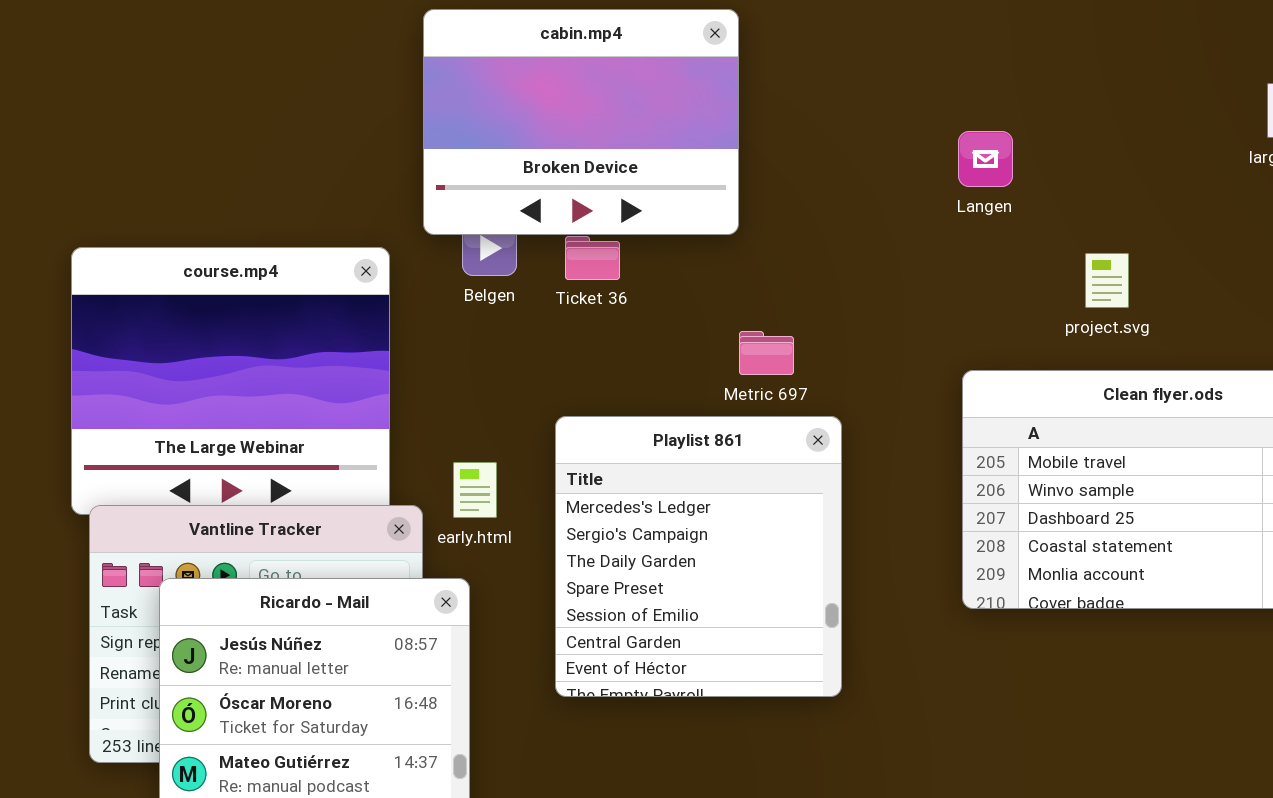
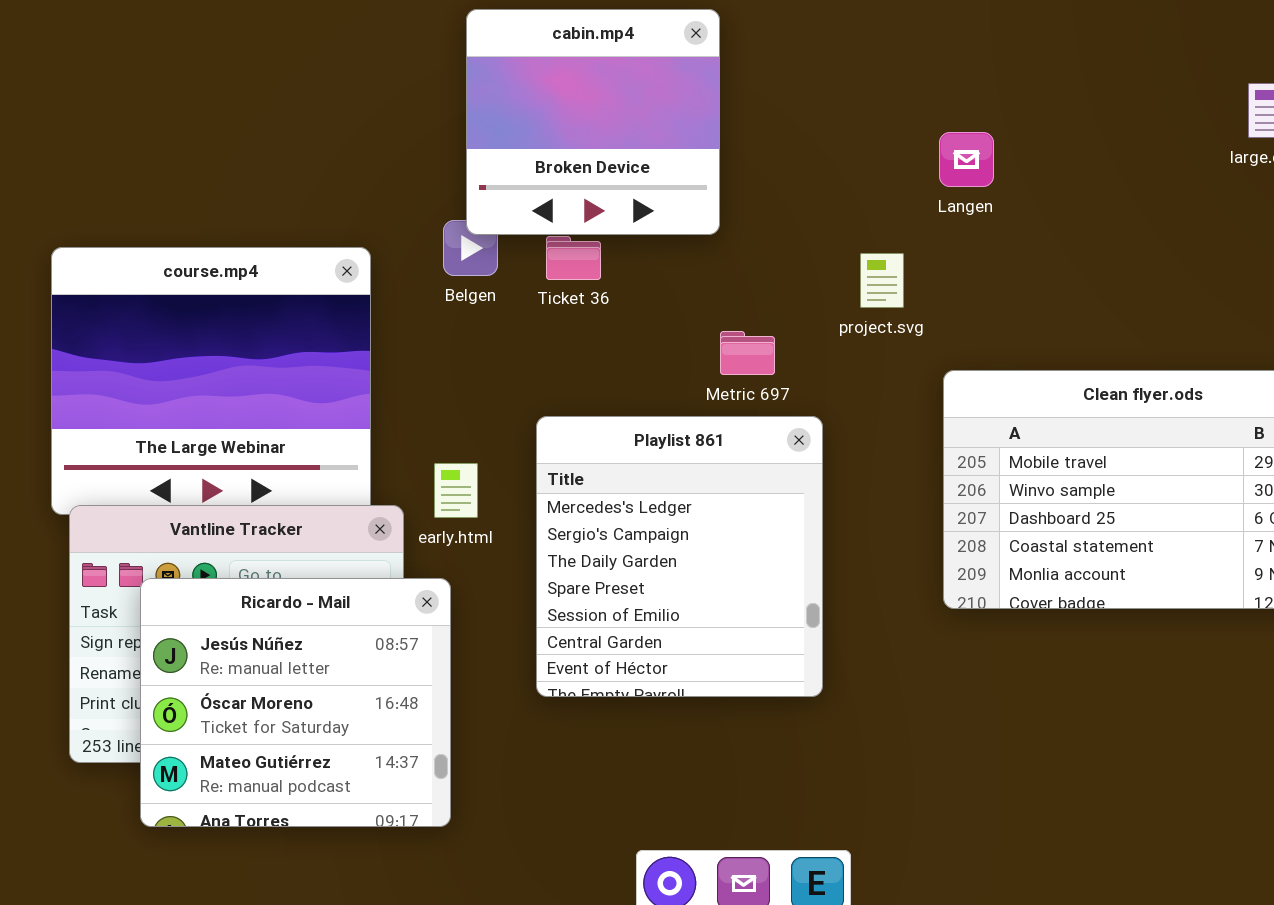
cabin.mp4: [423,9,739,235] -> [466,9,720,235], resized
project.svg: [1085,253,1129,308] -> [860,253,904,308], moved

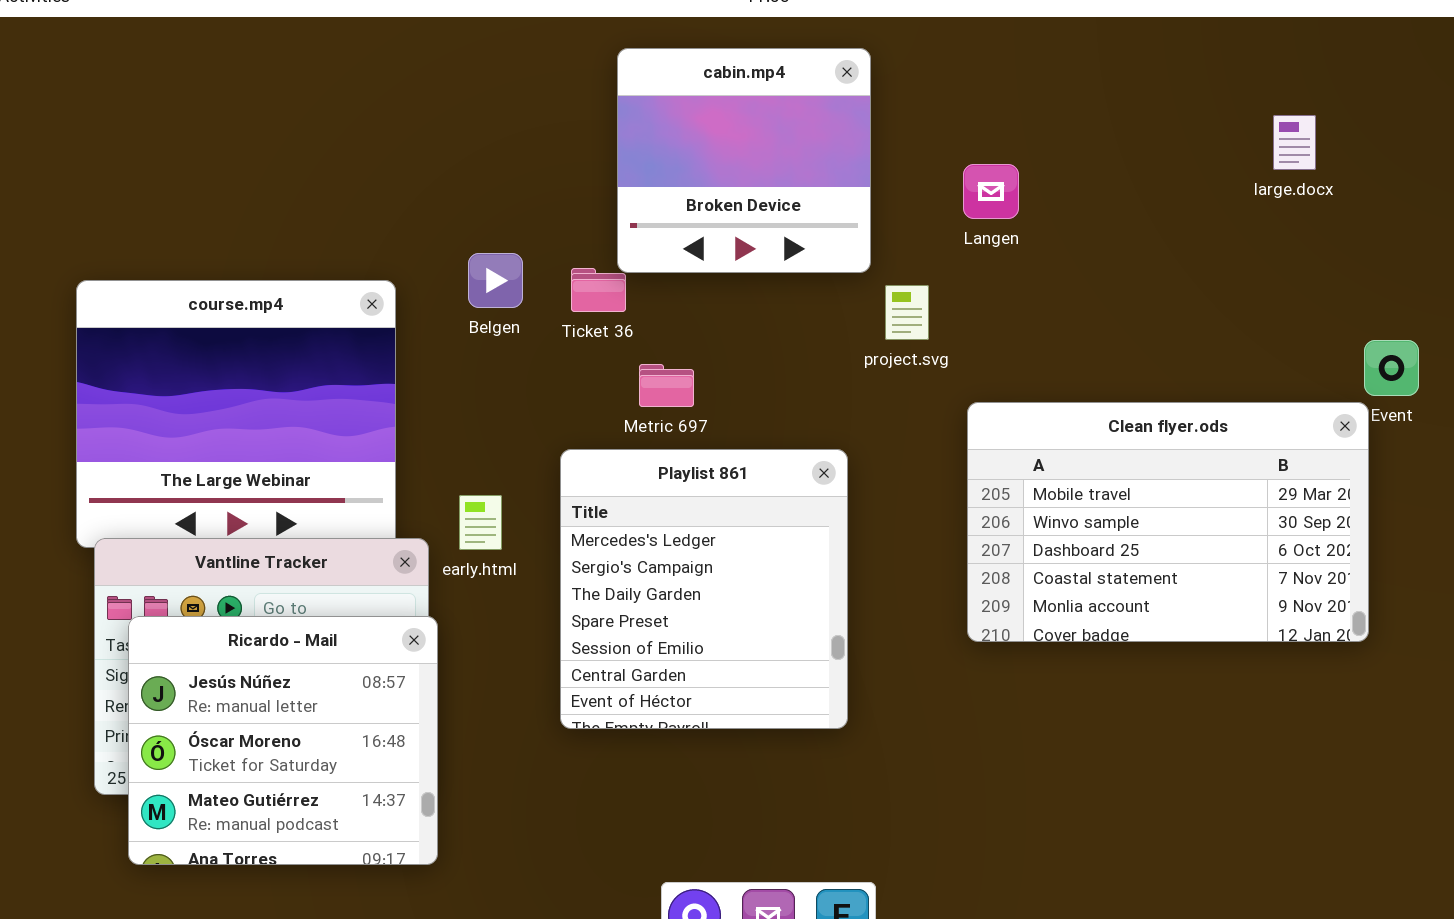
cabin.mp4: [466,9,720,235] -> [617,48,871,273], moved
Metric 697: [720,331,775,375] -> [639,364,694,407], moved
Ricardo - Mail: [140,578,451,827] -> [128,616,438,865], moved

